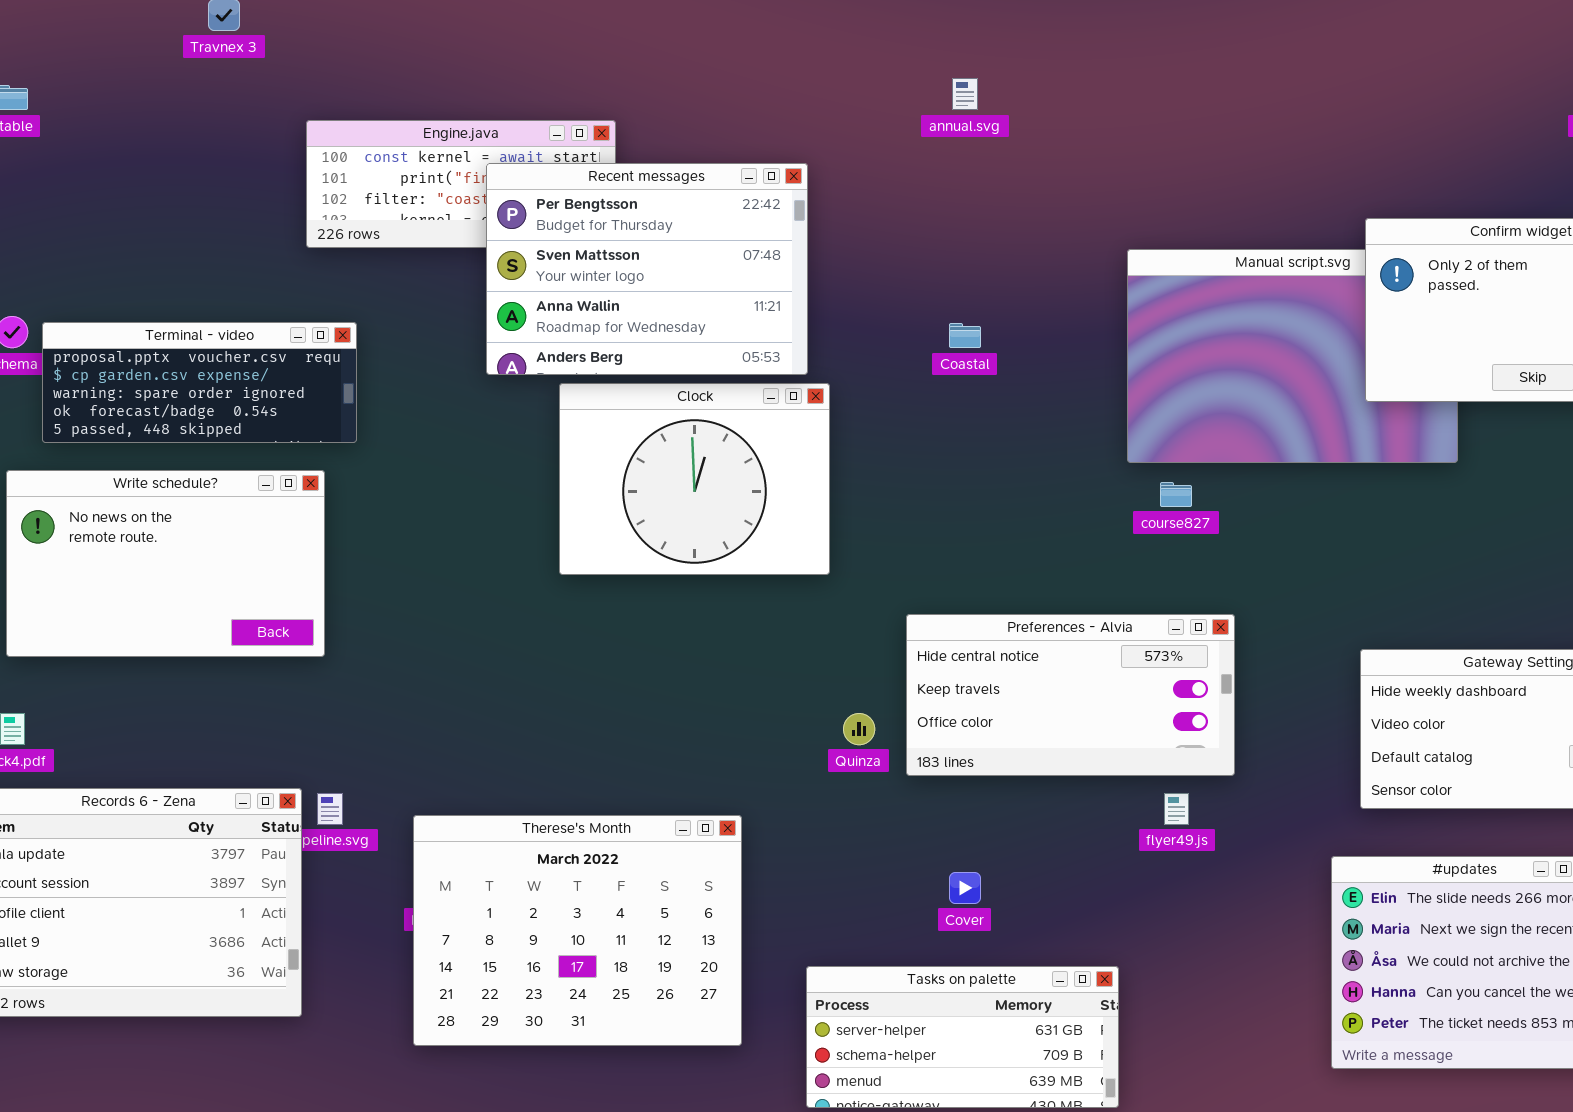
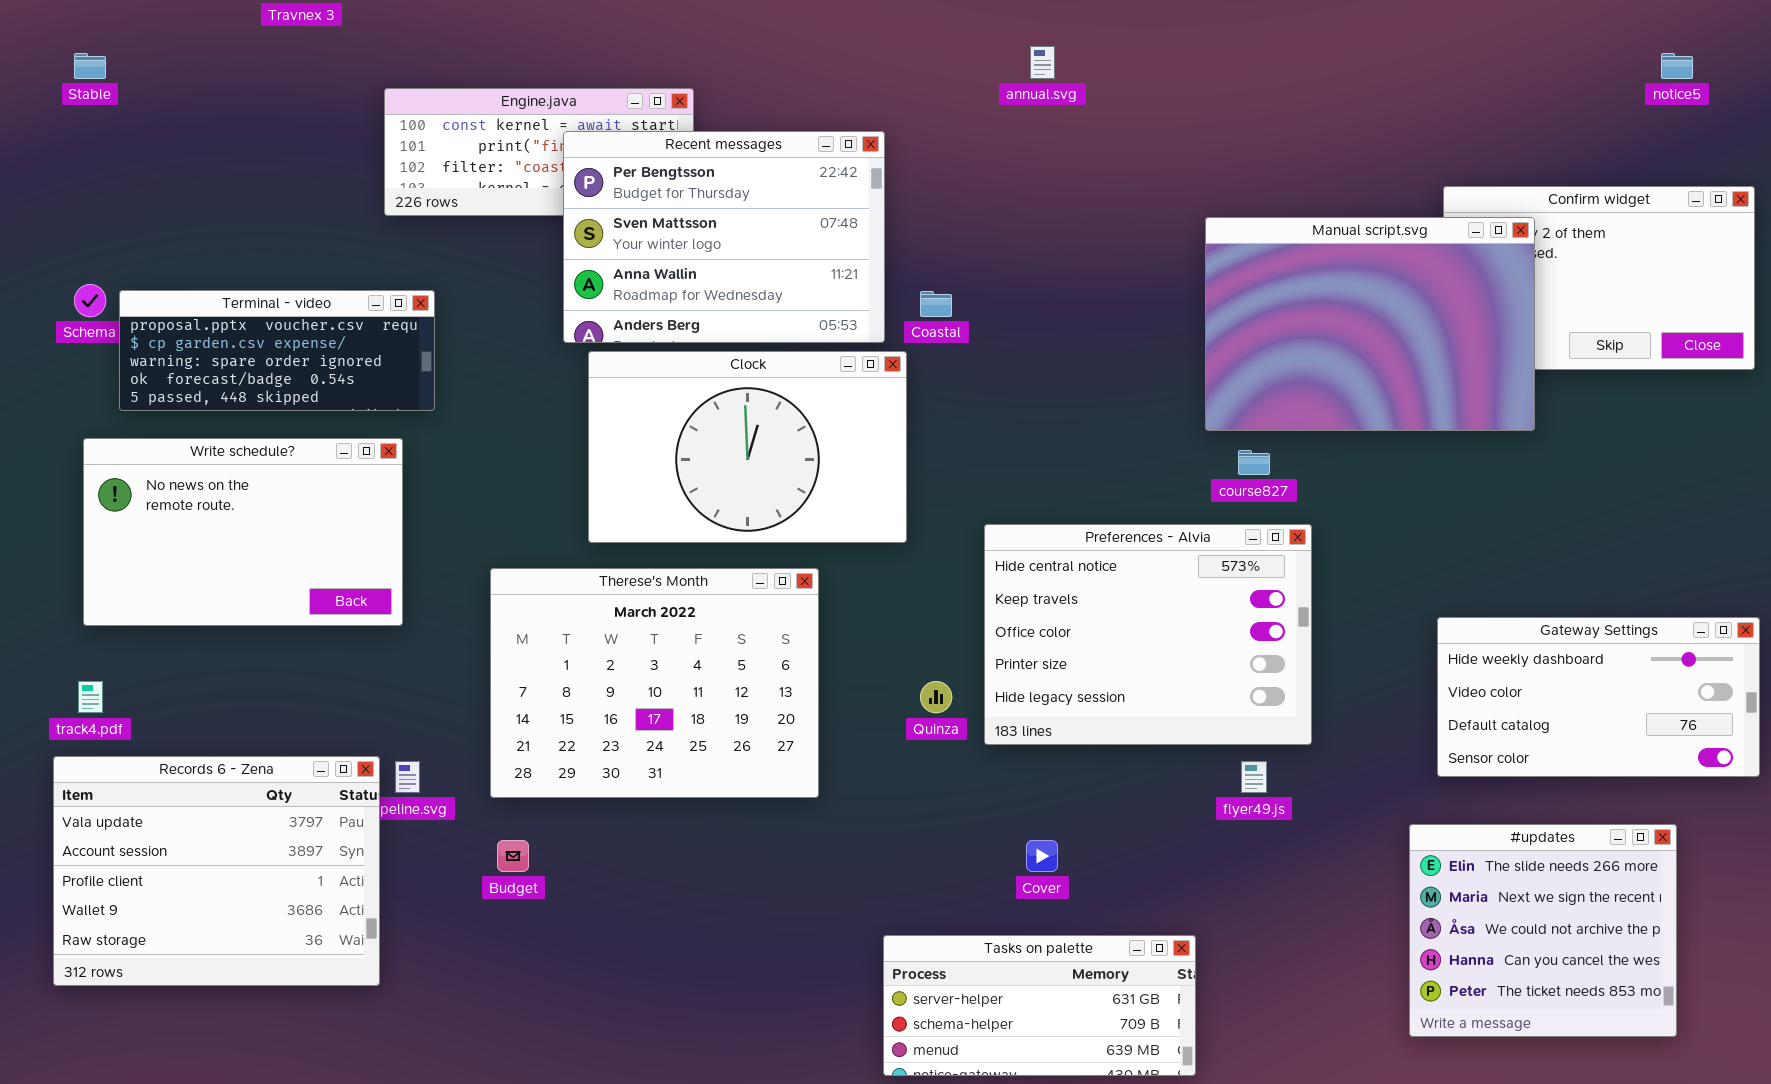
Manual script.svg: [1127,249,1458,463] -> [1205,217,1535,431], raised
Coastal: [949,323,981,348] -> [920,291,952,317], moved
Clock: [559,383,830,575] -> [588,351,907,543], resized
Preferences - Alvia: [906,614,1235,776] -> [984,524,1312,745], resized
Therese's Month: [413,815,742,1046] -> [490,568,819,798], moved

